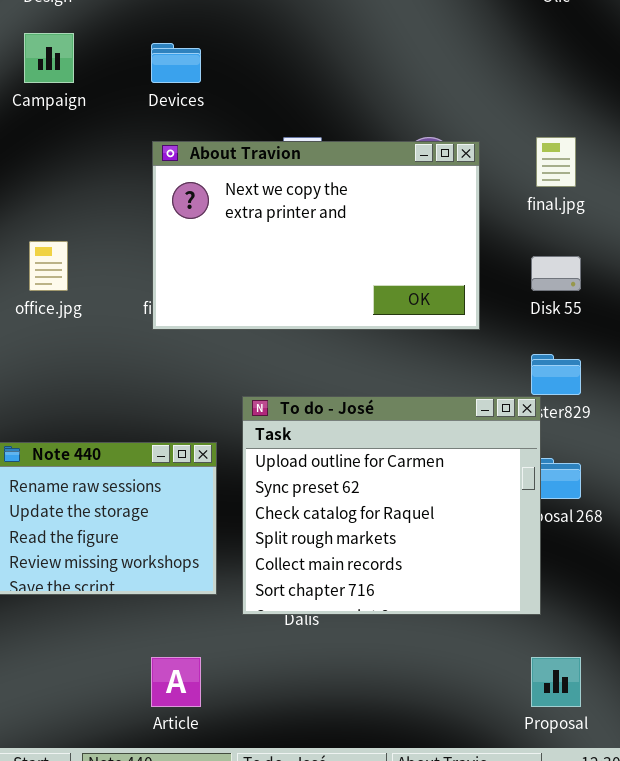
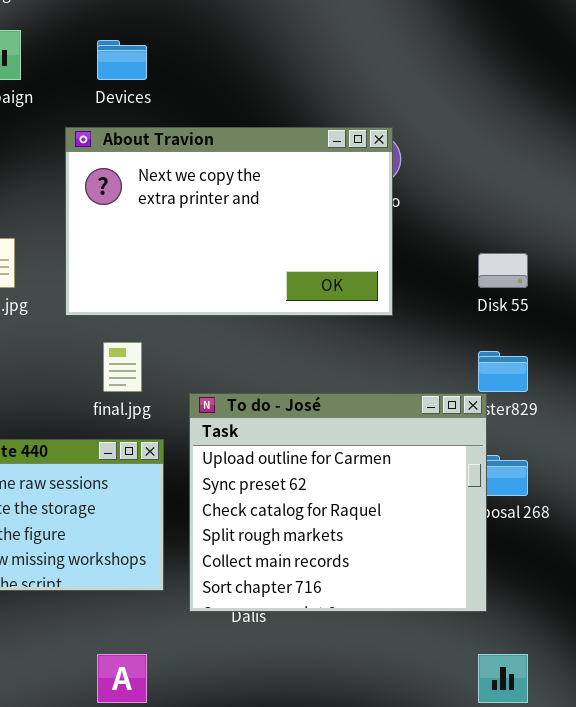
final.jpg: [536,137,576,187] -> [103,342,142,392], moved
About Travion: [152,141,480,330] -> [65,127,393,316], moved

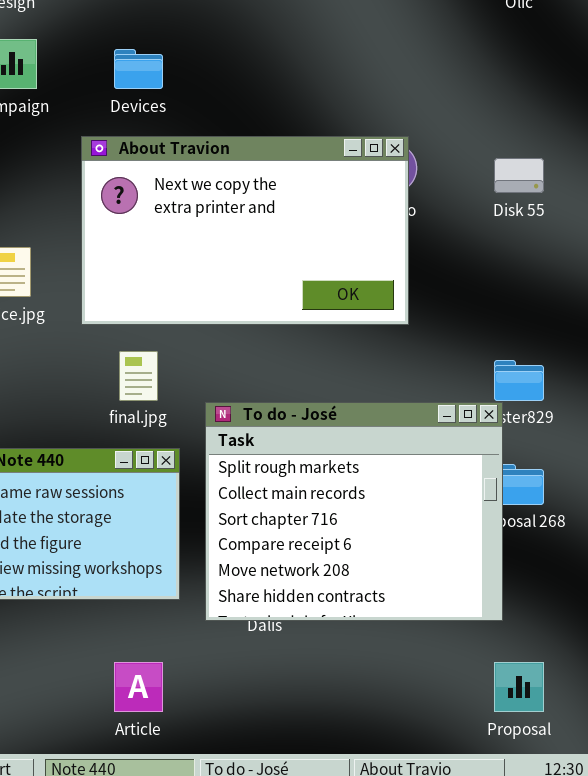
Disk 55: [478,253,528,288] -> [494,158,544,193], moved
To do - José: [189,393,487,612] -> [205,402,503,621], scrolled down 3 rows

